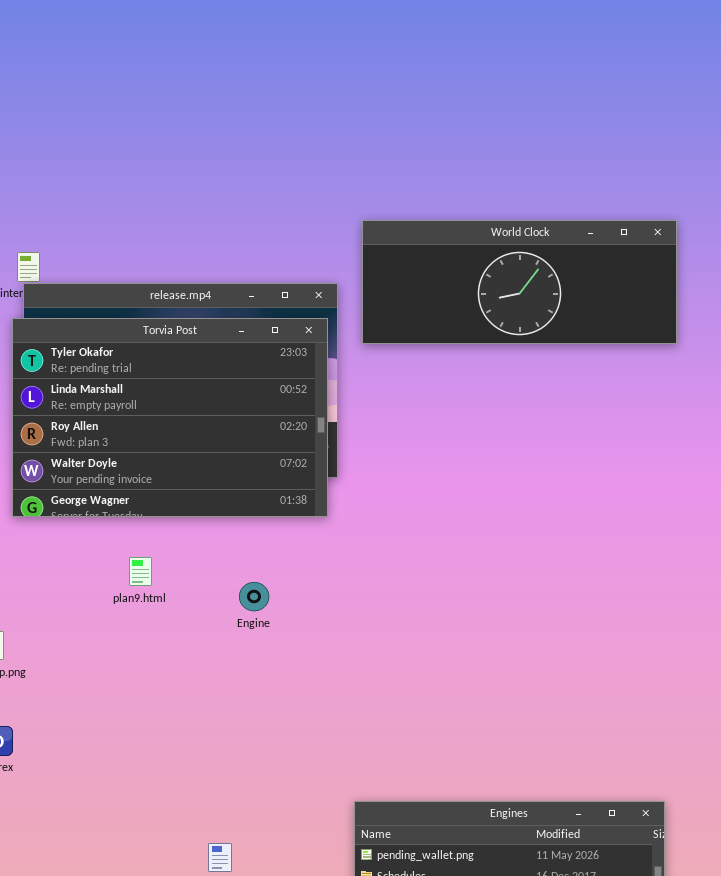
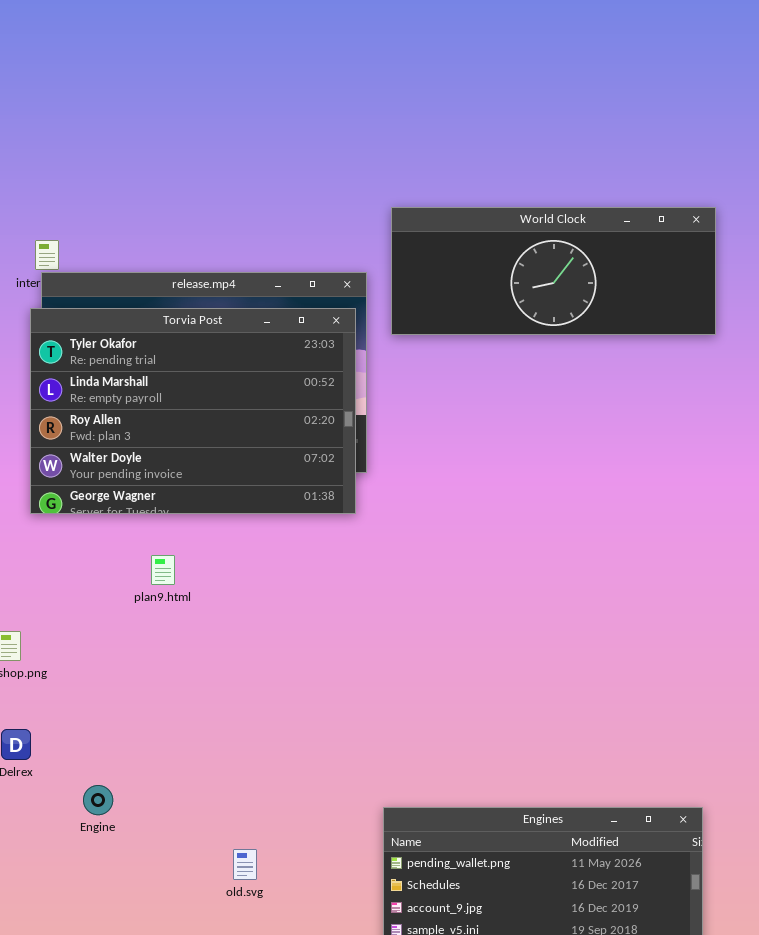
Engine: [239,582,269,611] -> [83,785,113,815], moved

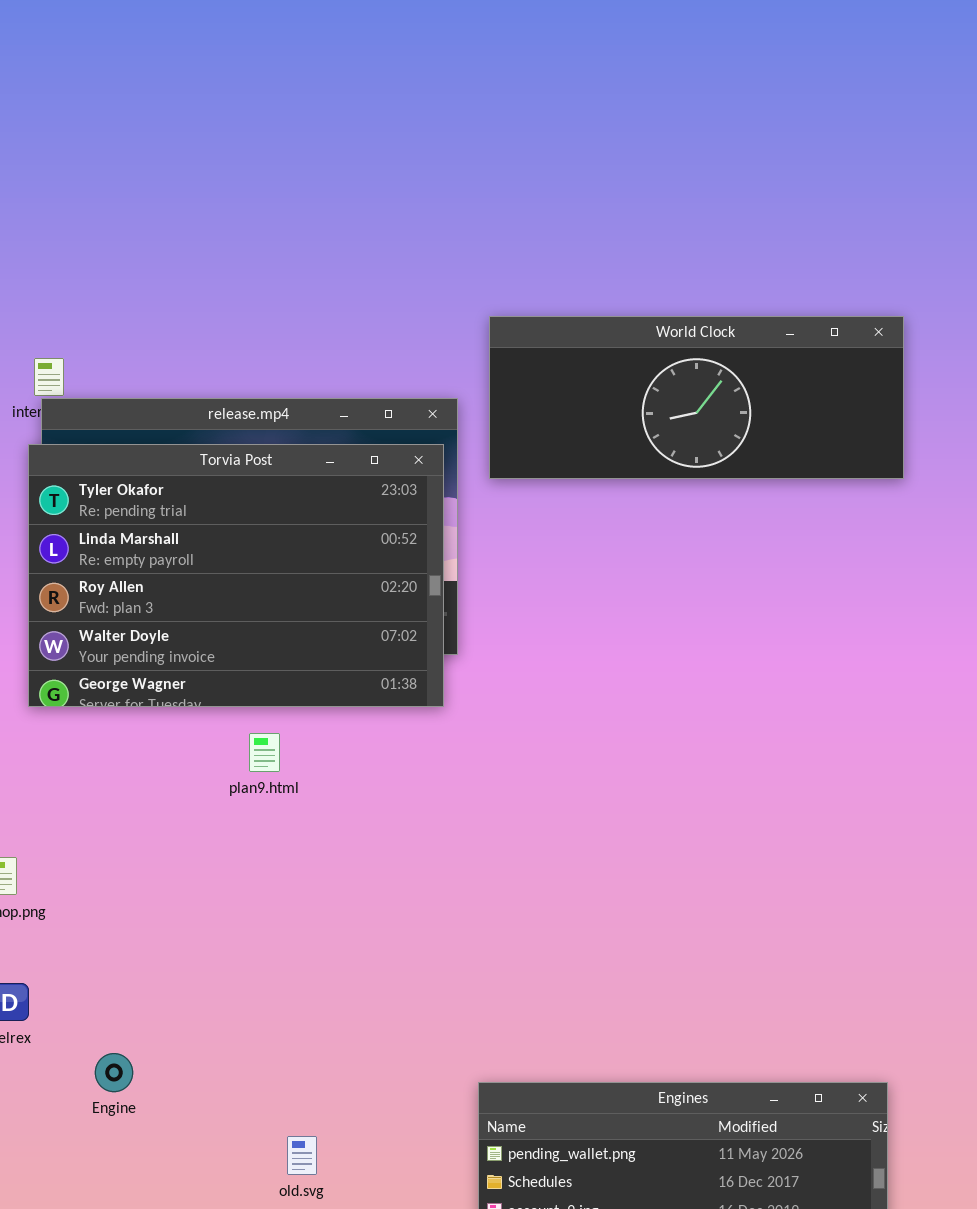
plan9.html: [151,555,175,585] -> [249,733,280,772], moved

